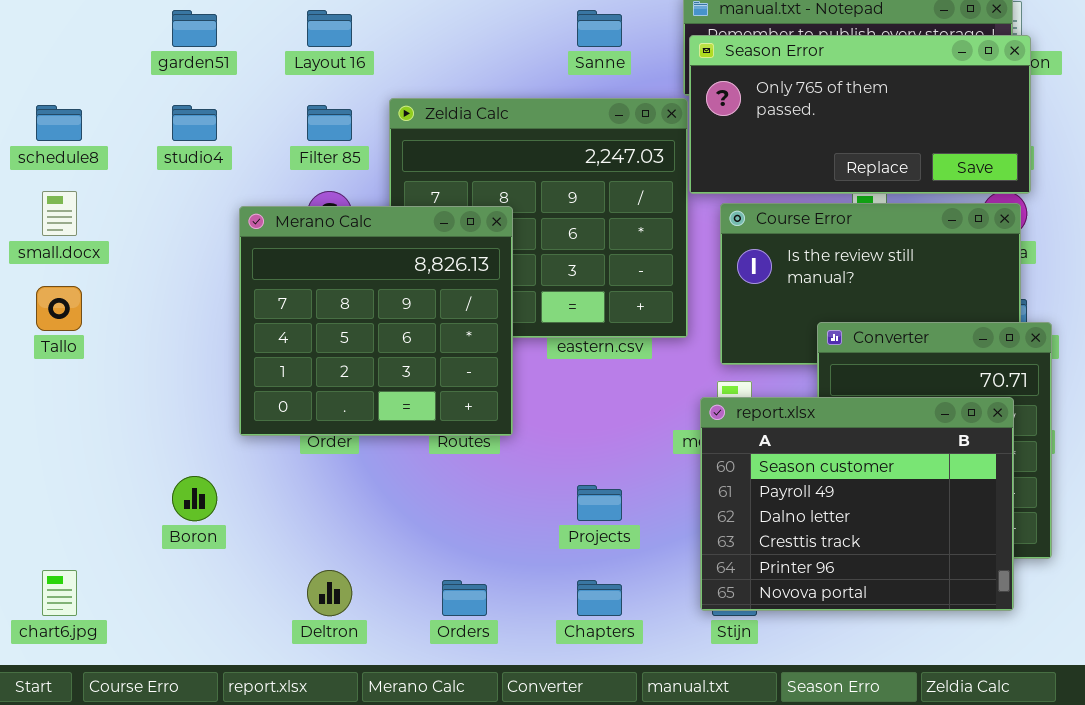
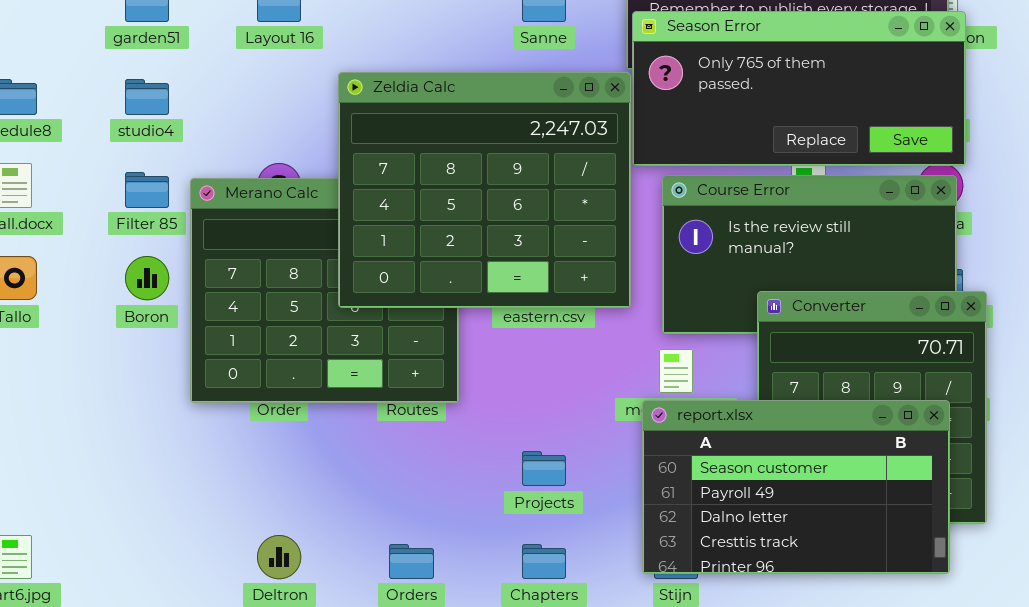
Zeldia Calc: [389,98,688,338] -> [338,72,631,308], raised
Filter 85: [307,105,352,141] -> [125,172,169,208], moved
report.xlsx: [700,397,1014,611] -> [642,400,950,574], resized
Boron: [172,476,217,521] -> [125,256,169,300], moved

